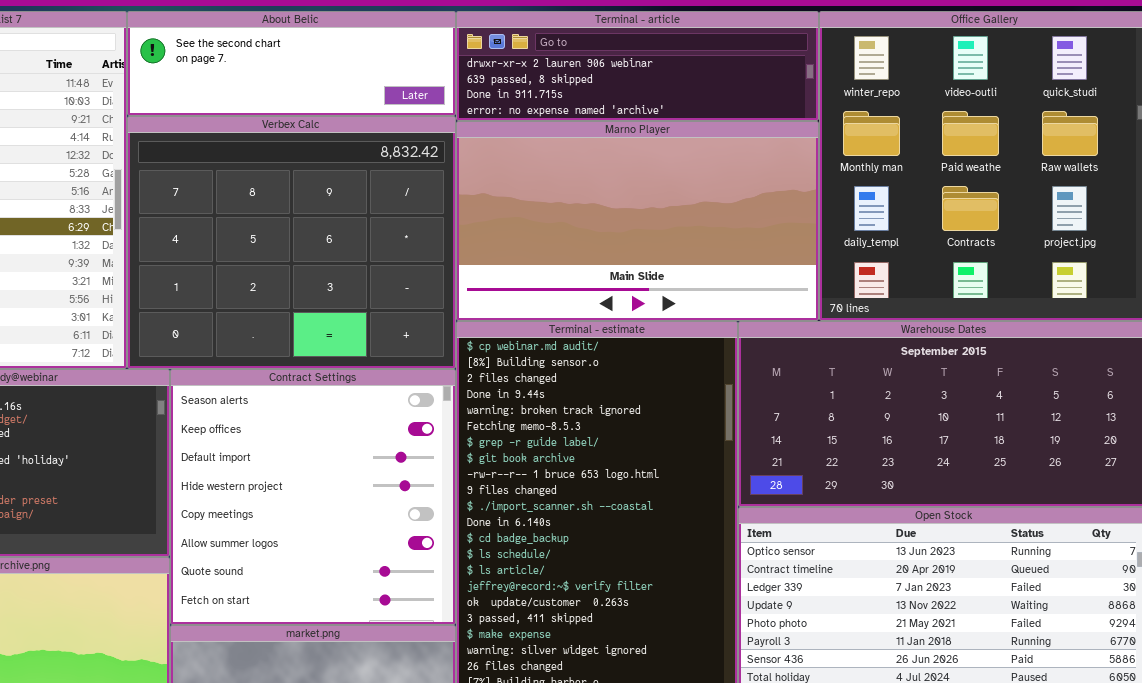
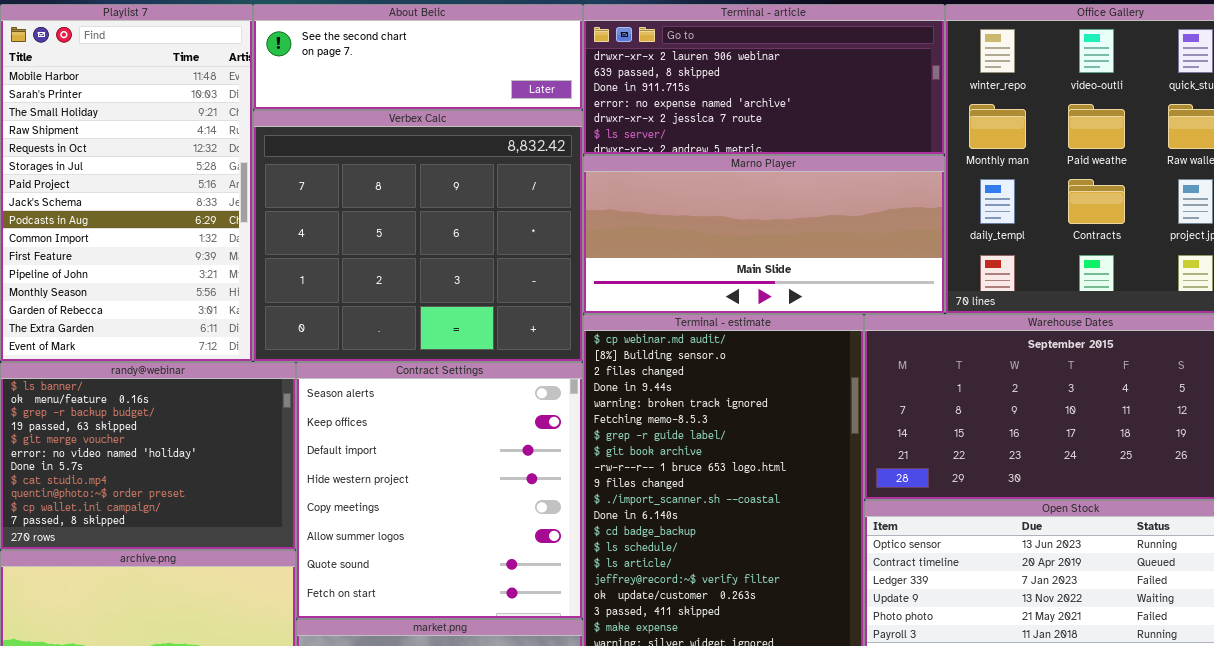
Terminal - article: [456,11,819,121] -> [583,4,945,155], resized
Marno Player: [456,121,819,321] -> [583,155,945,314], resized

